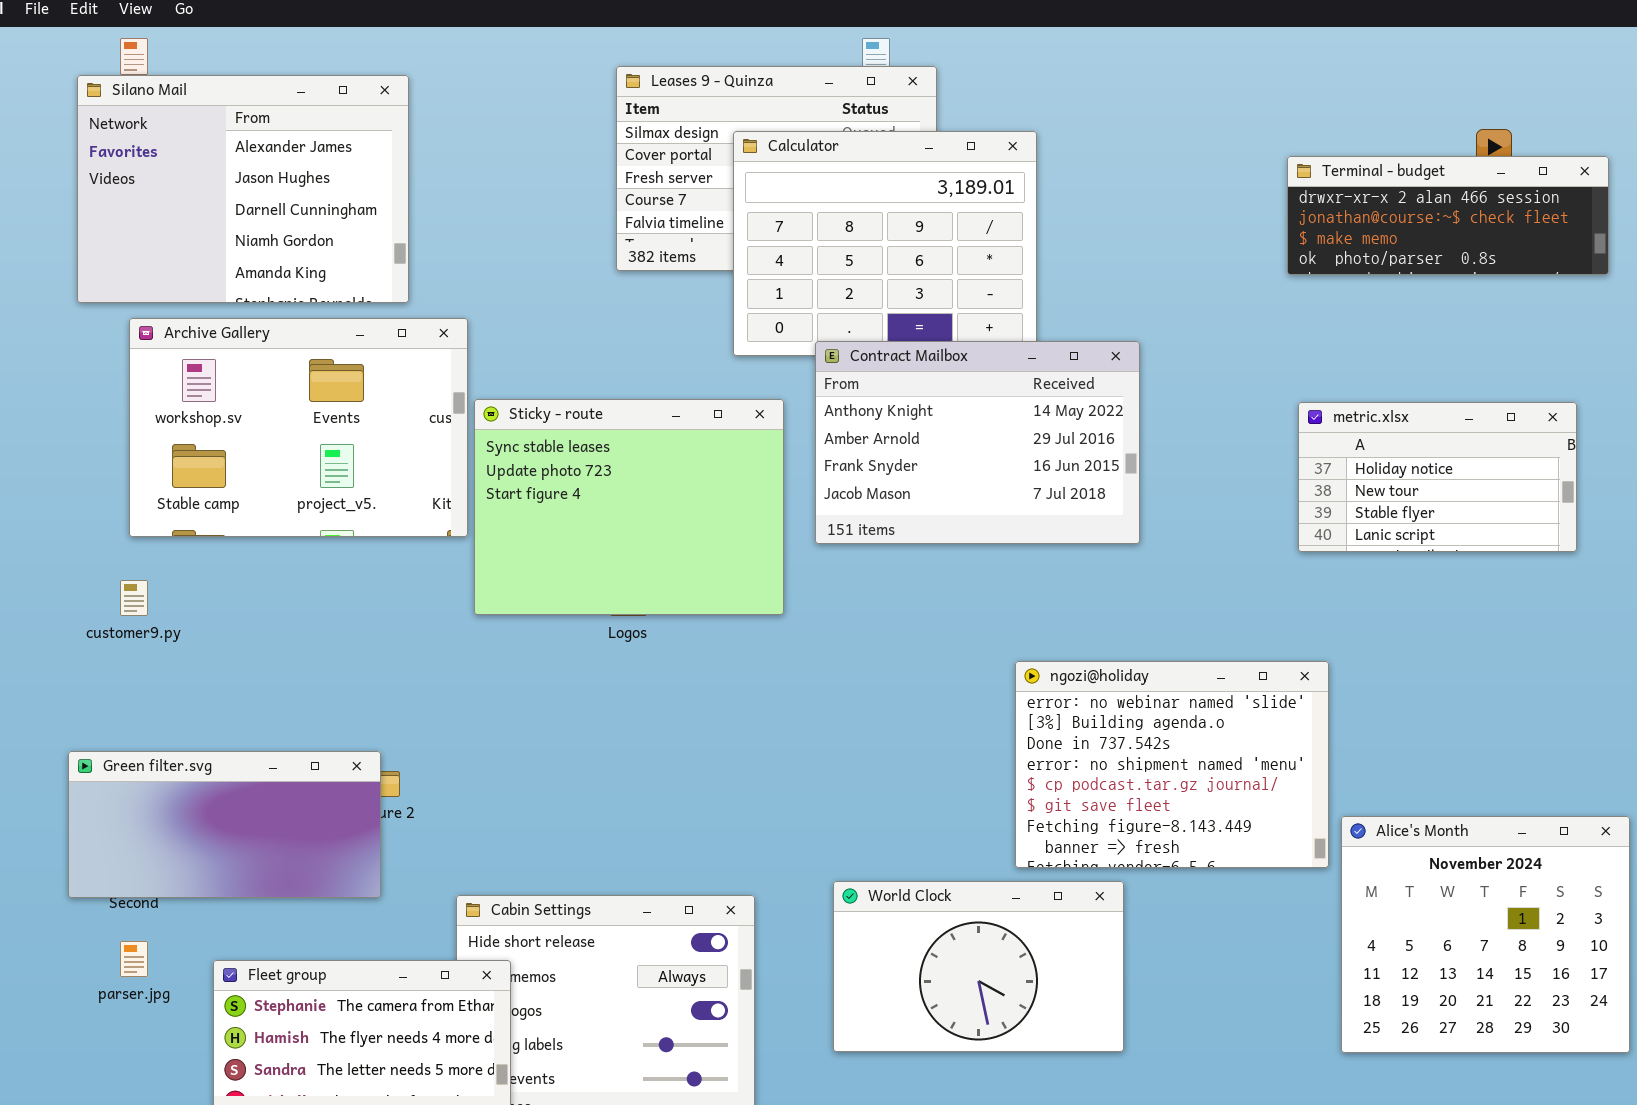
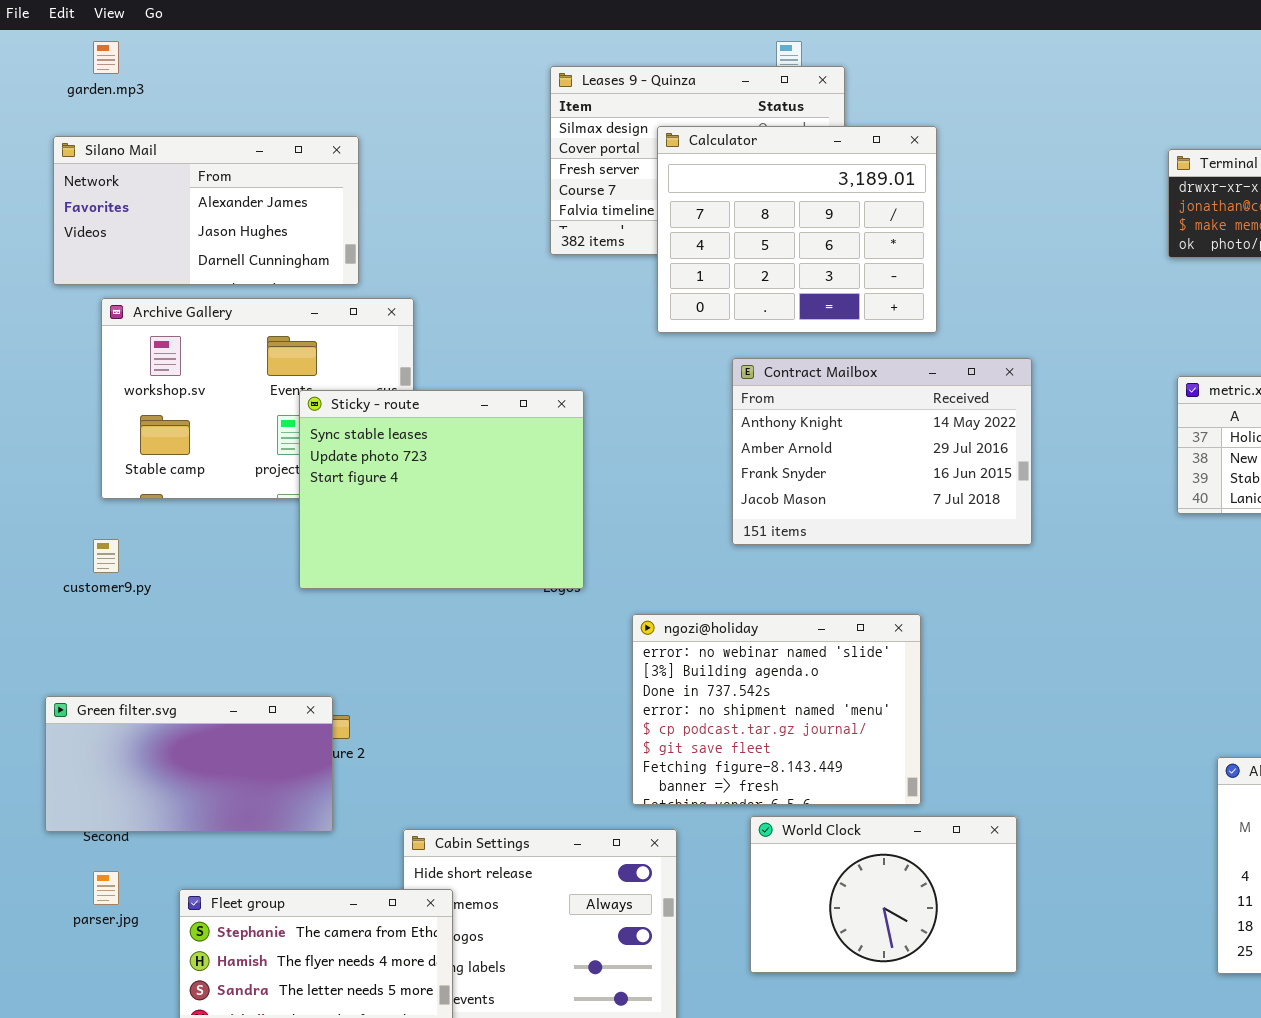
Silano Mail: [77,75,409,303] -> [53,136,359,285], resized
Contract Mailbox: [815,341,1140,544] -> [732,358,1032,545], moved
Sticky - route: [474,399,784,615] -> [299,390,584,589], moved
ngozi@holiday: [1015,661,1329,868] -> [632,614,921,805], moved

